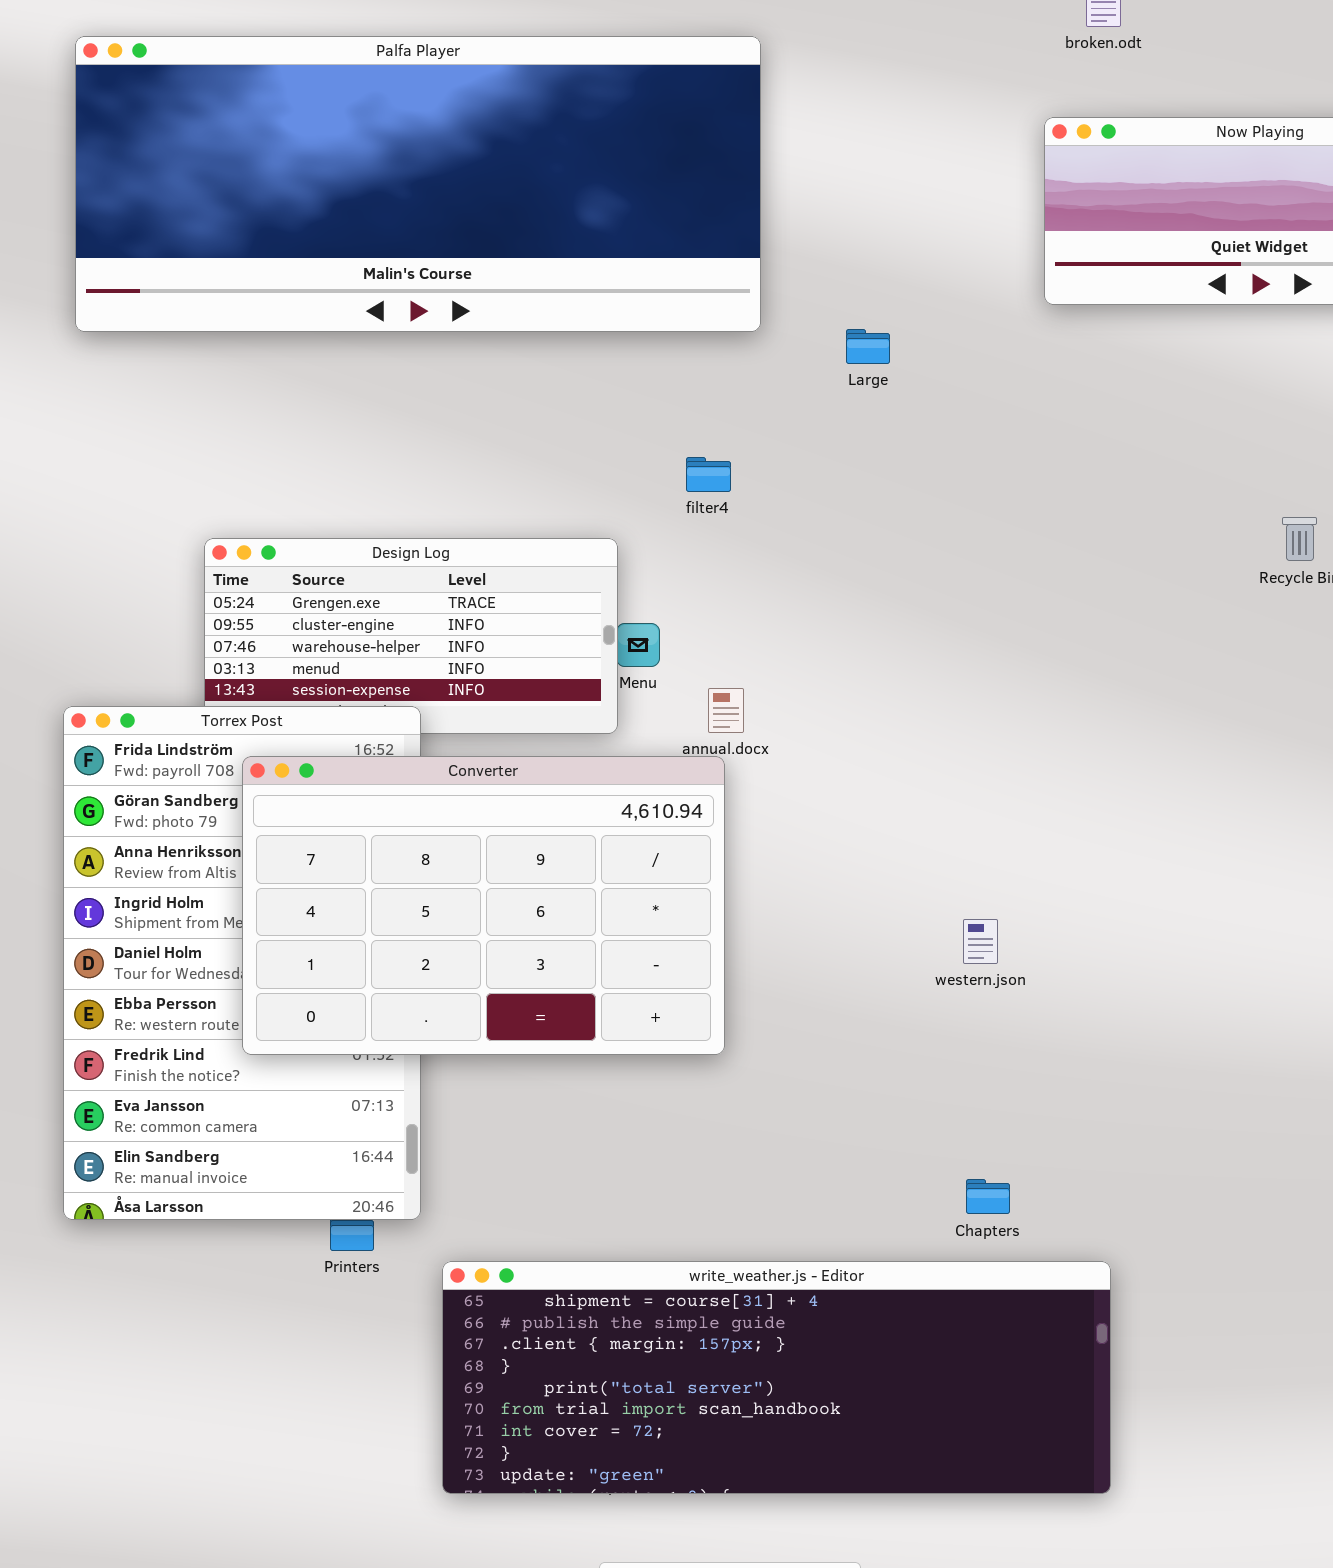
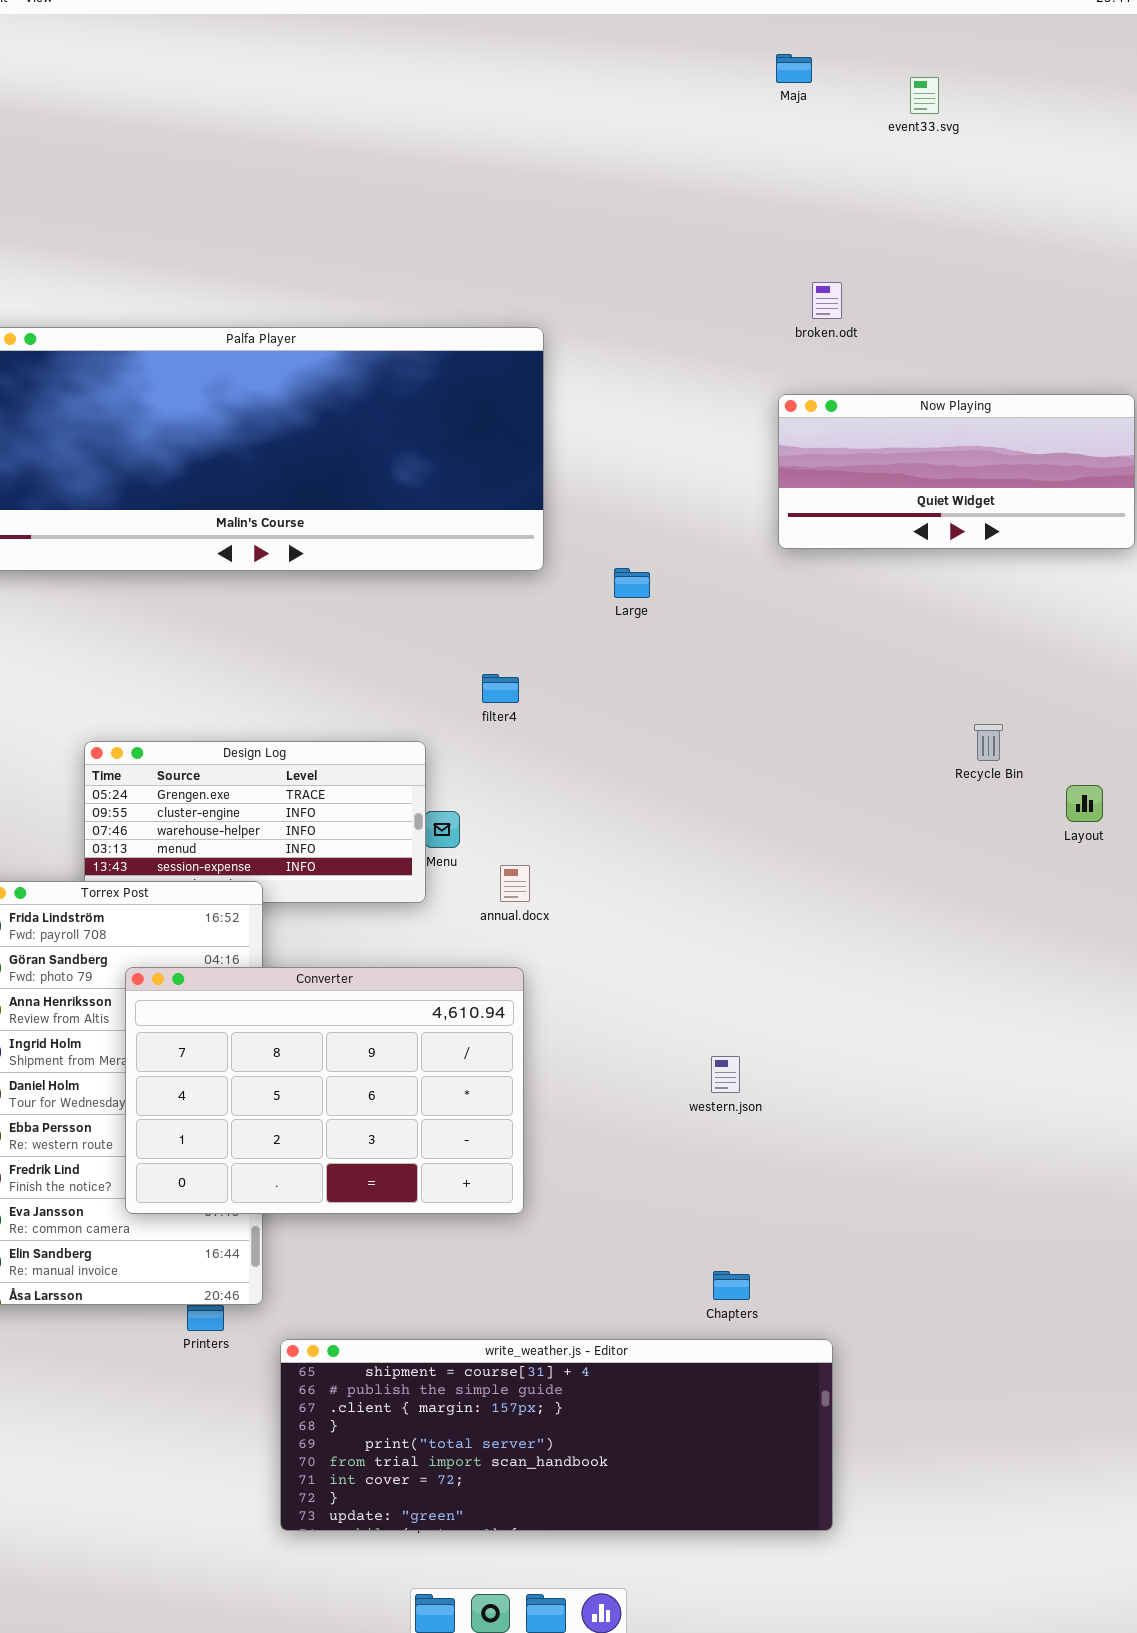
Converter: [242,756,725,1055] -> [125,967,524,1214], moved

